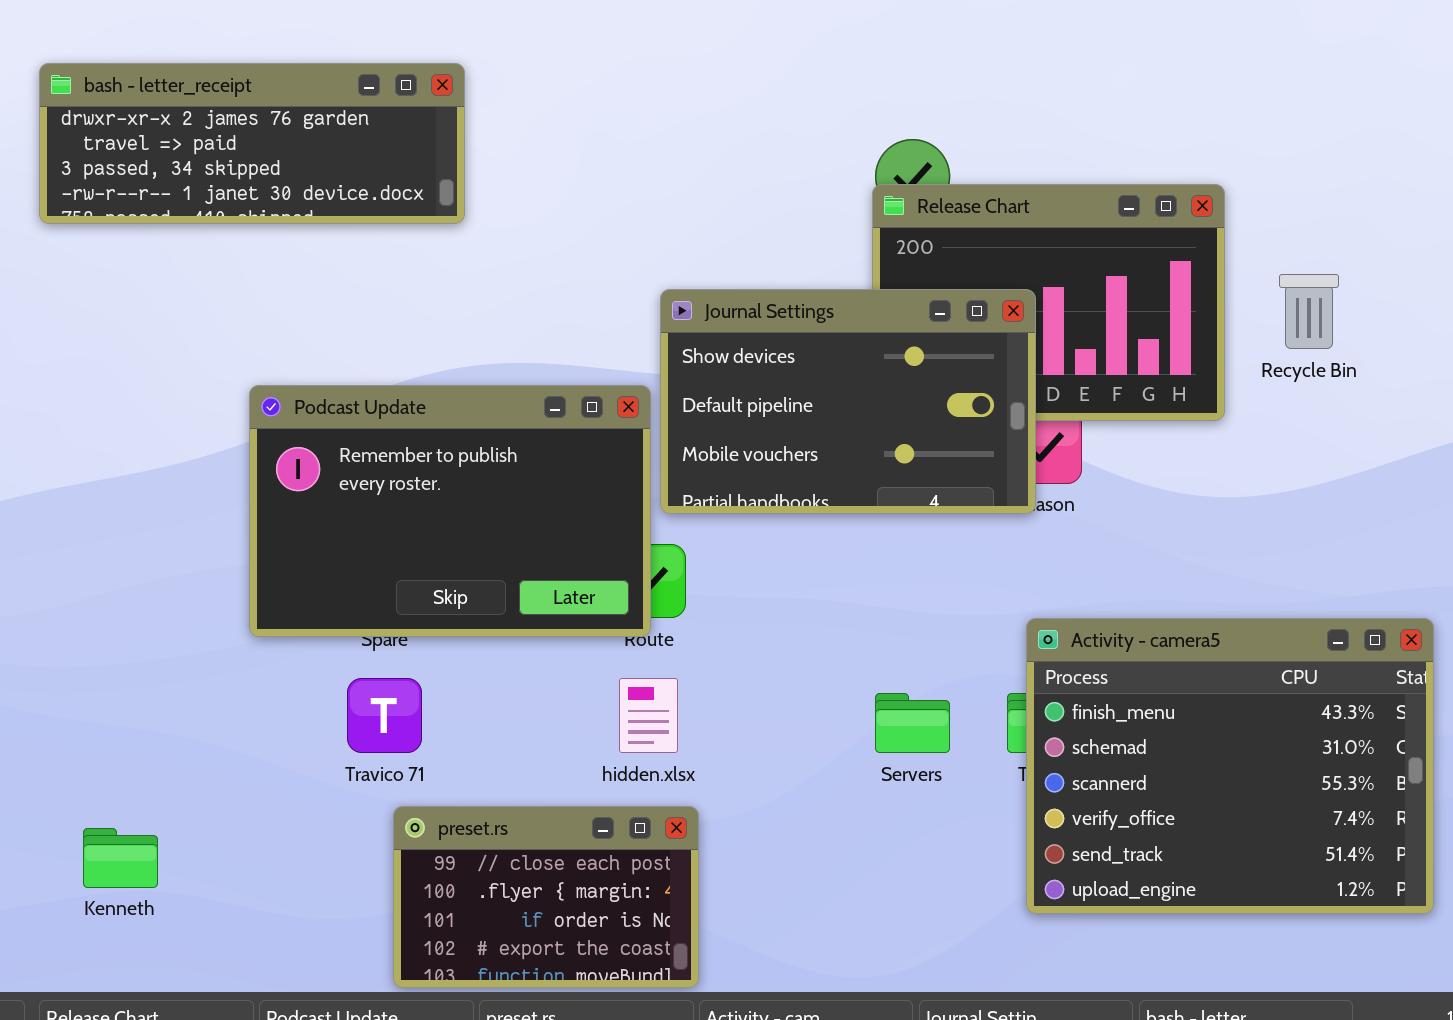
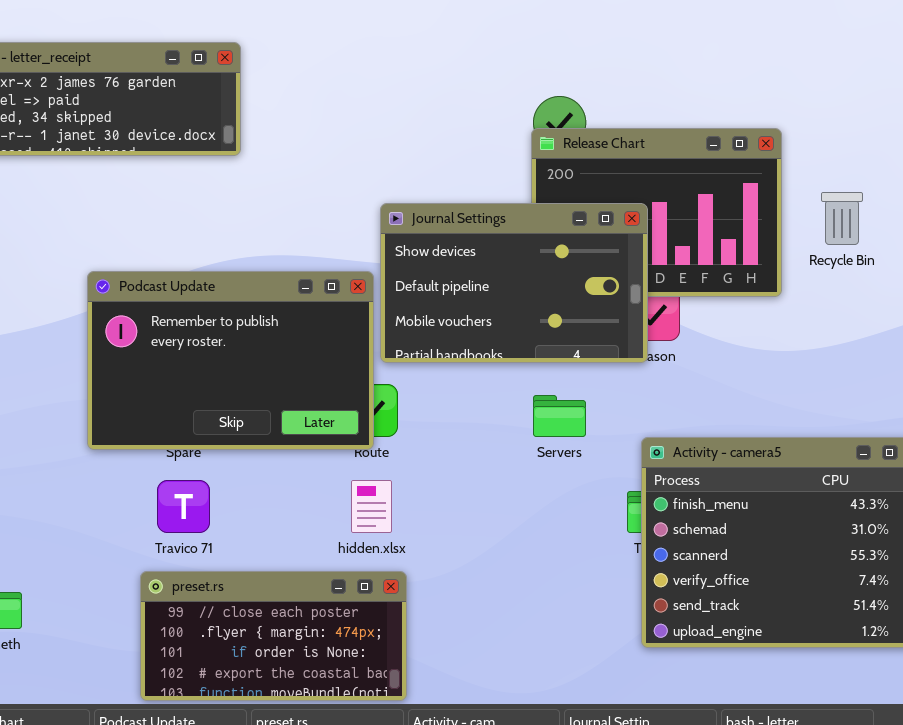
Servers: [875,693,950,753] -> [533,395,586,437], moved
preset.rs: [393,806,699,988] -> [140,571,407,701], resized

